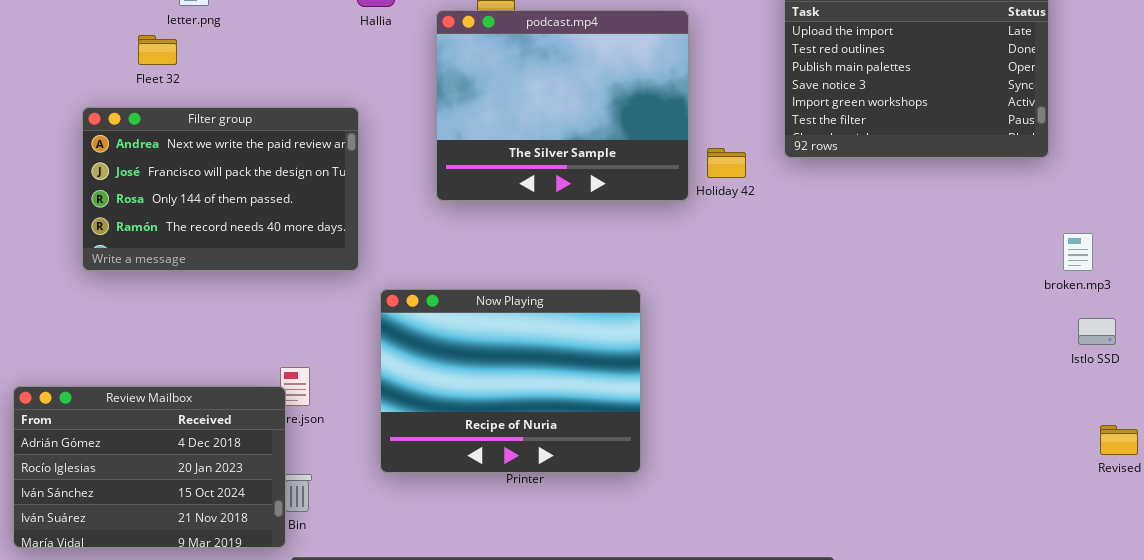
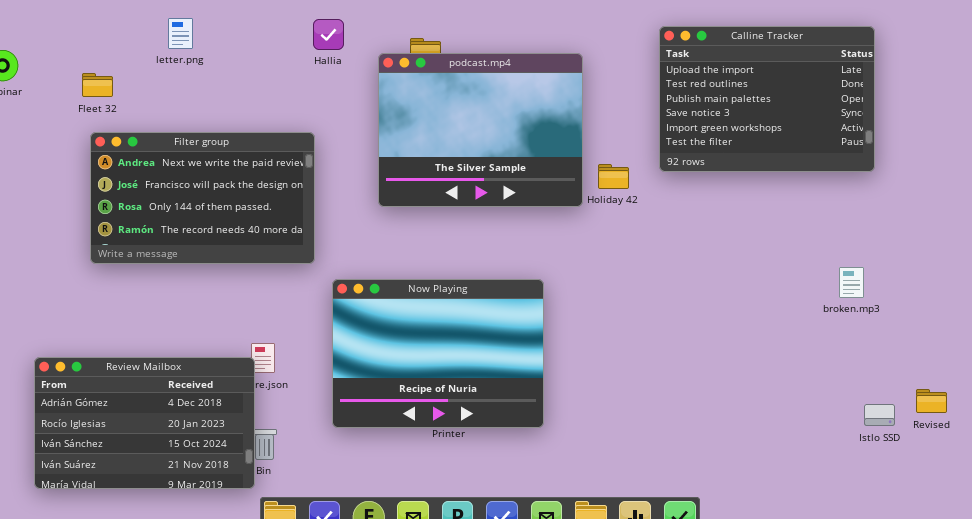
Fleet 32: [138,35,177,65] -> [82,73,113,97], moved
broken.mp3: [1063,233,1093,271] -> [839,267,864,298], moved
Istlo SSD: [1078,318,1116,345] -> [864,404,895,426], moved

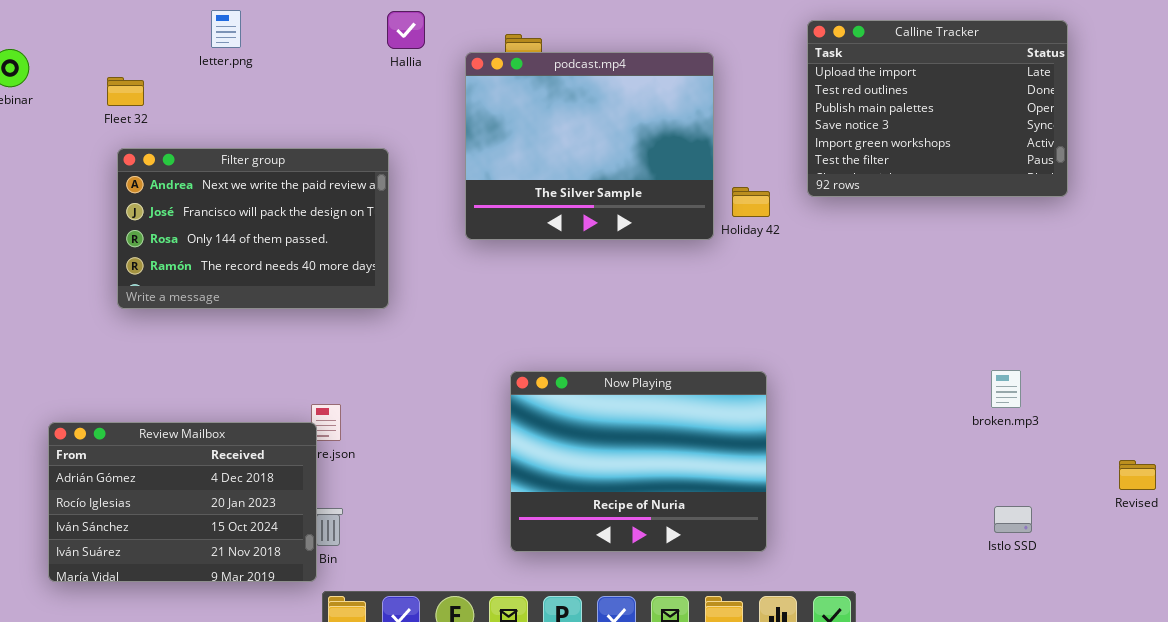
broken.mp3: [839,267,864,298] -> [991,370,1021,408], moved
Now Playing: [332,279,544,428] -> [510,371,767,552], moved
Istlo SSD: [864,404,895,426] -> [994,506,1032,533], moved

